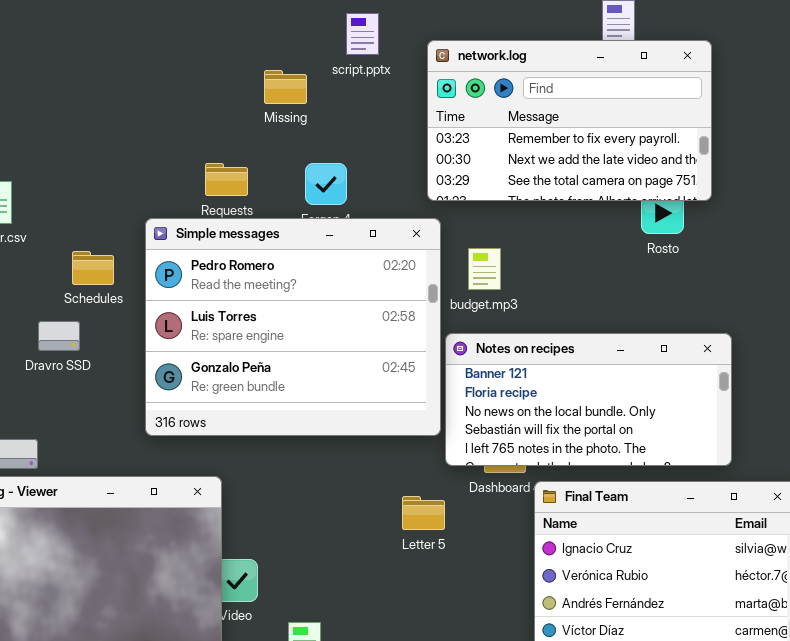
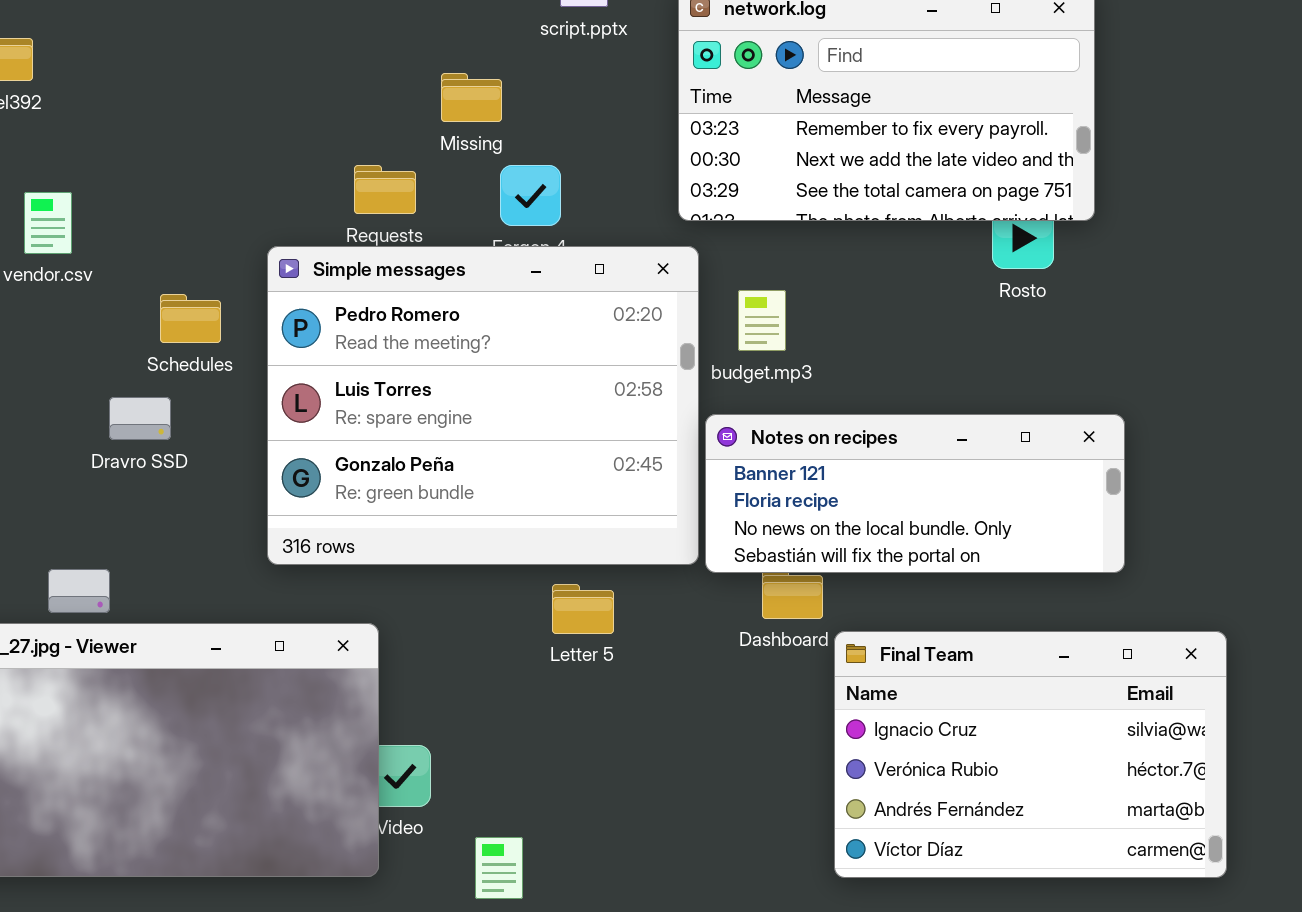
Missing: [264,70,307,104] -> [441,73,502,122], moved
Notes on recipes: [445,333,732,466] -> [705,414,1125,573], resized
Letter 5: [402,496,445,530] -> [552,584,614,634], moved

